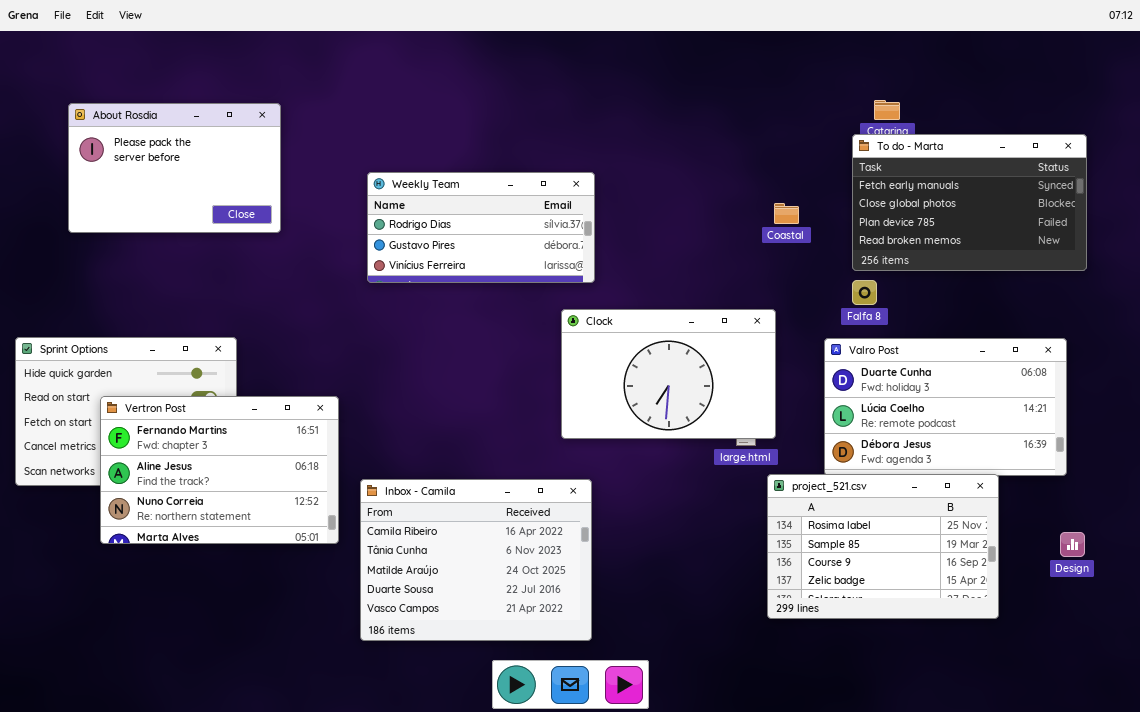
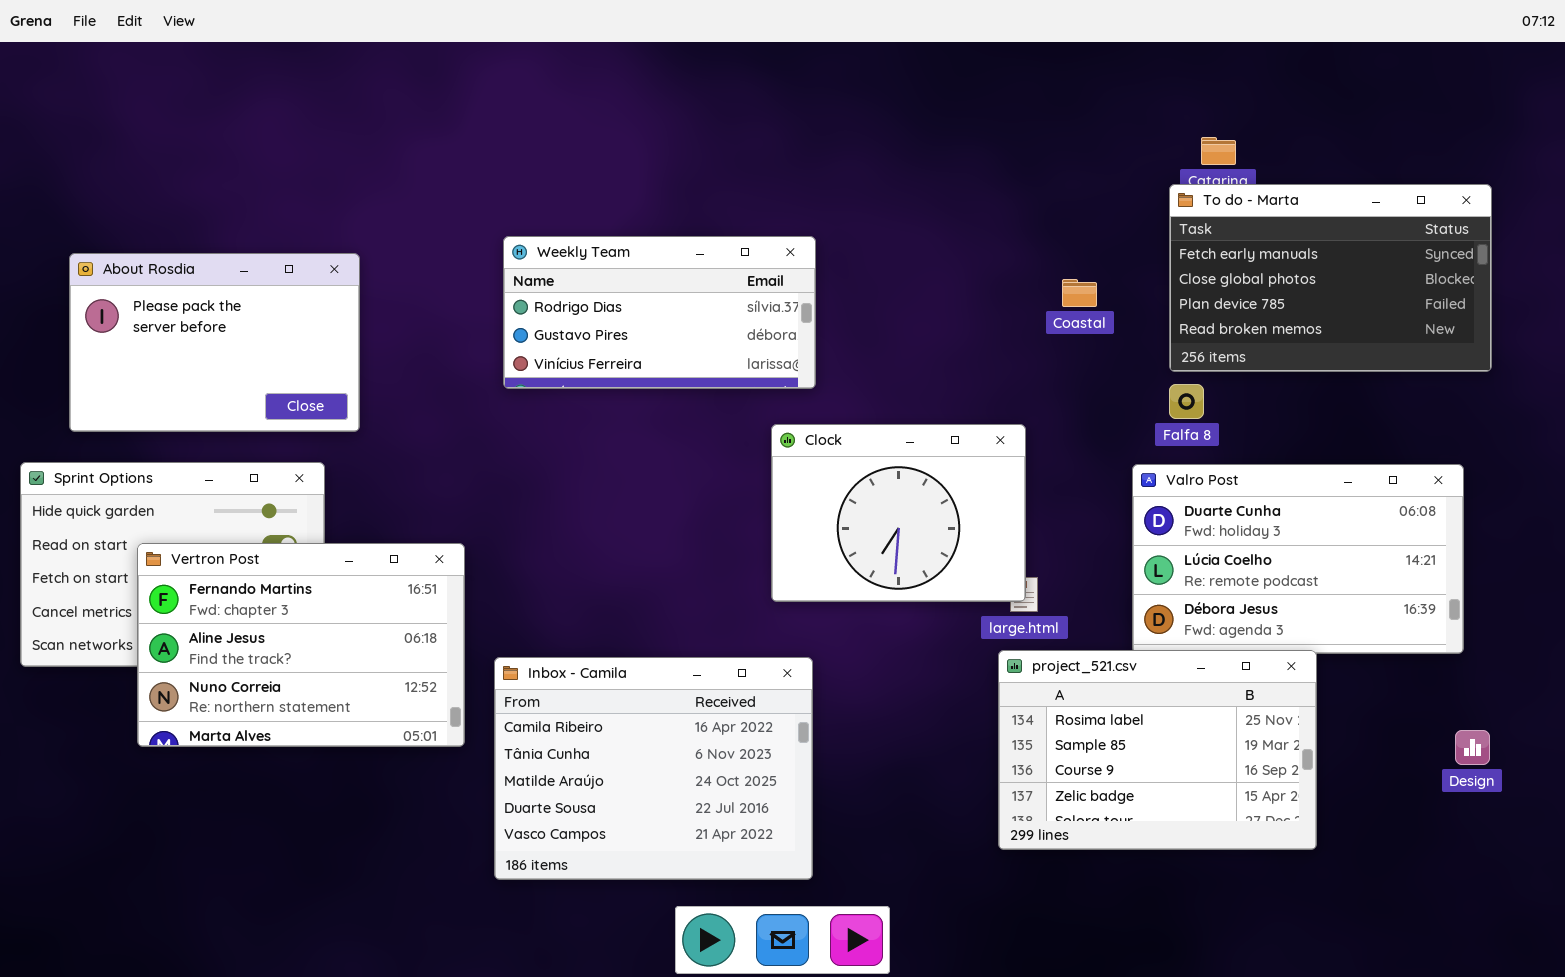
About Rosdia: [68,103,281,233] -> [69,253,360,432], moved
Clock: [561,309,776,439] -> [771,424,1026,602], resized
project_521.csv: [767,474,999,619] -> [998,650,1317,850], moved

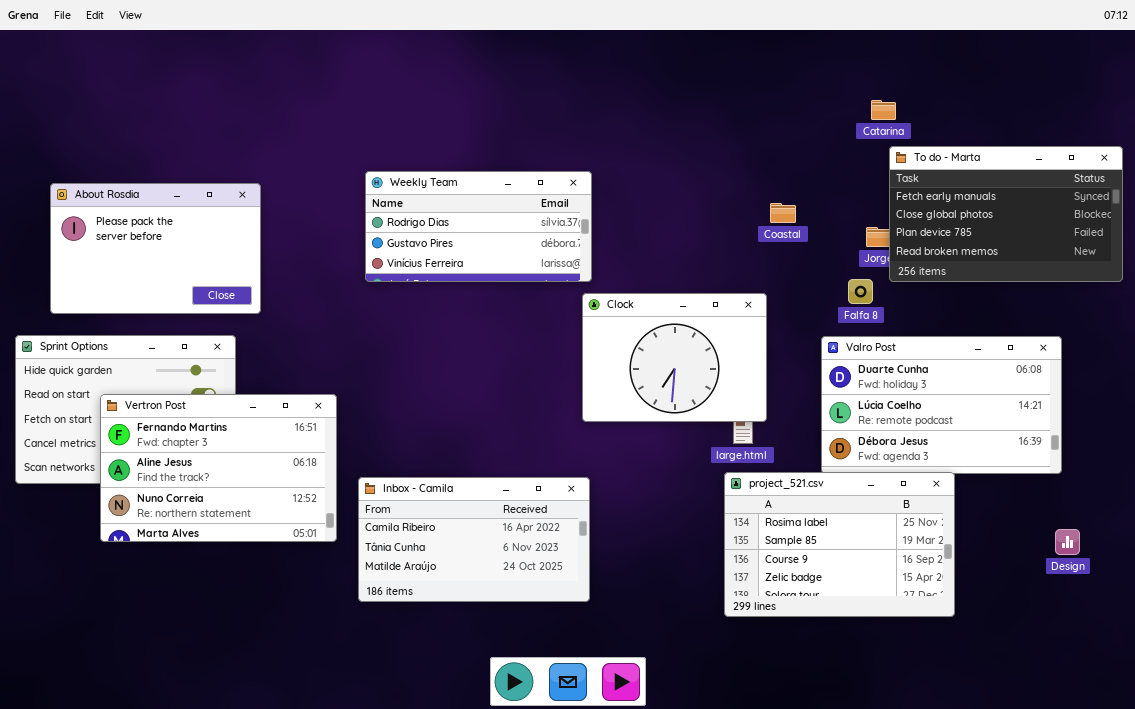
To do - Marta: [1169,184,1492,372] -> [889,146,1123,282], moved
Clock: [771,424,1026,602] -> [582,293,767,422], moved
Inbox - Camila: [494,657,813,880] -> [358,477,590,602], resized

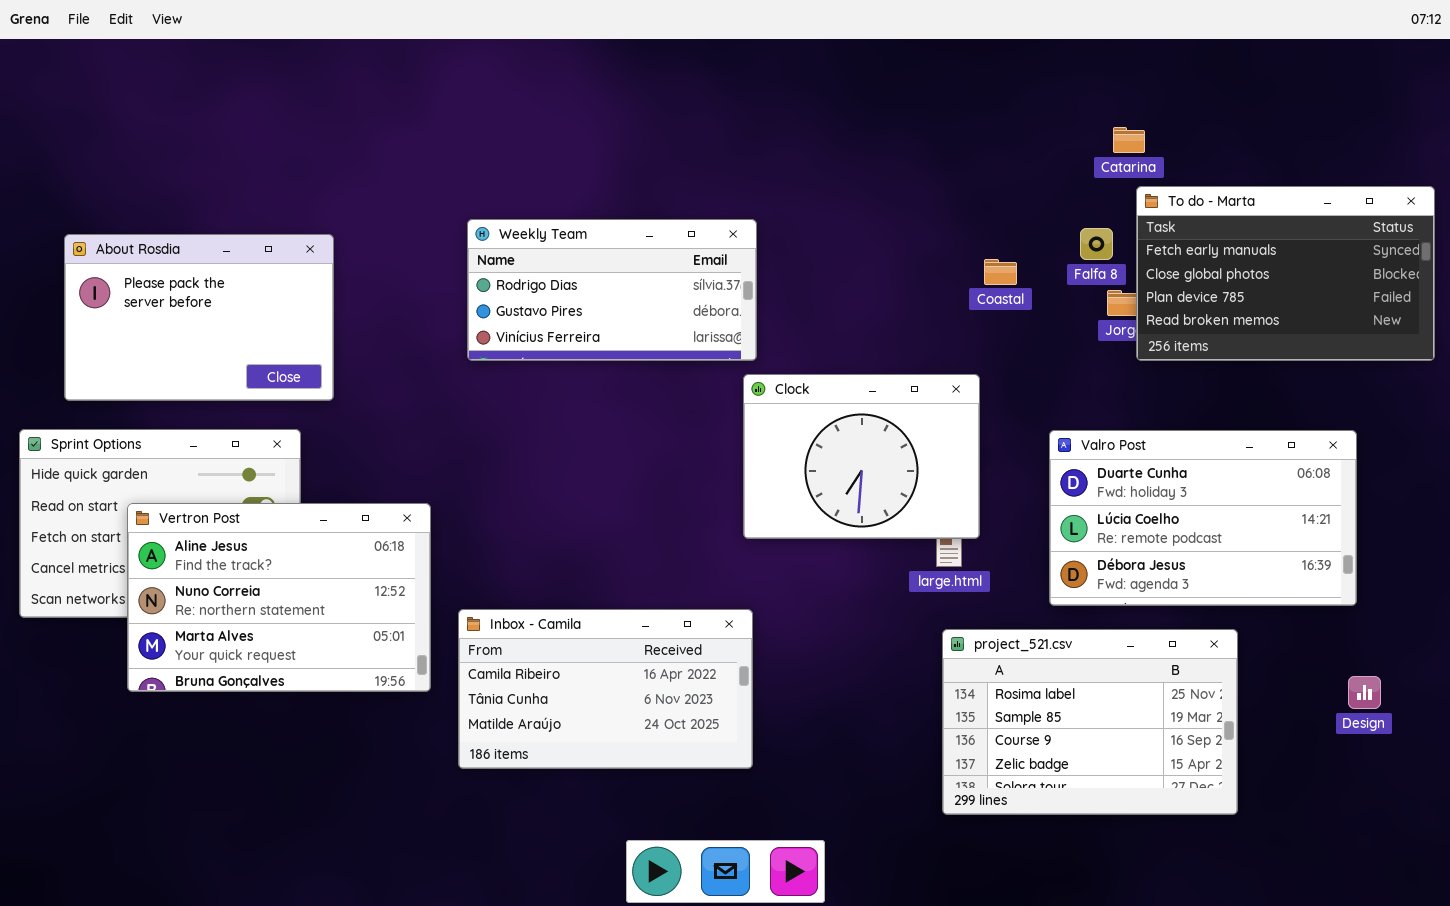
Falfa 8: [848,279,873,304] -> [1080,228,1113,260], moved
Vertron Post: [100,394,337,542] -> [127,503,431,692], scrolled down 1 row
project_521.csv: [724,472,955,617] -> [942,629,1238,815], moved

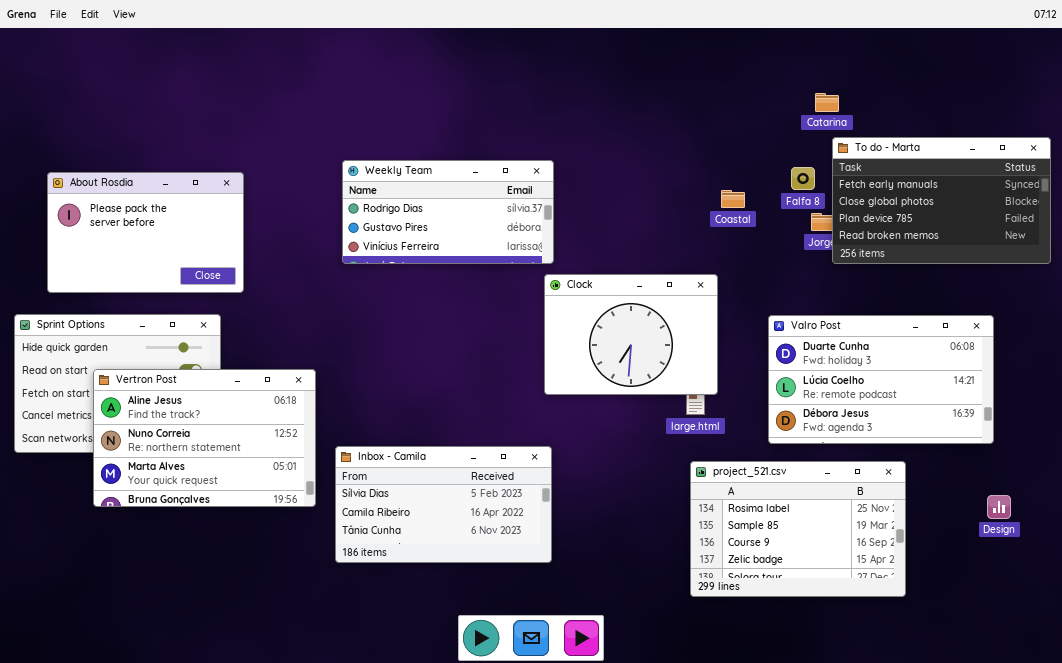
Inbox - Camila: [458,609,753,769] -> [335,446,552,563], scrolled up 1 row

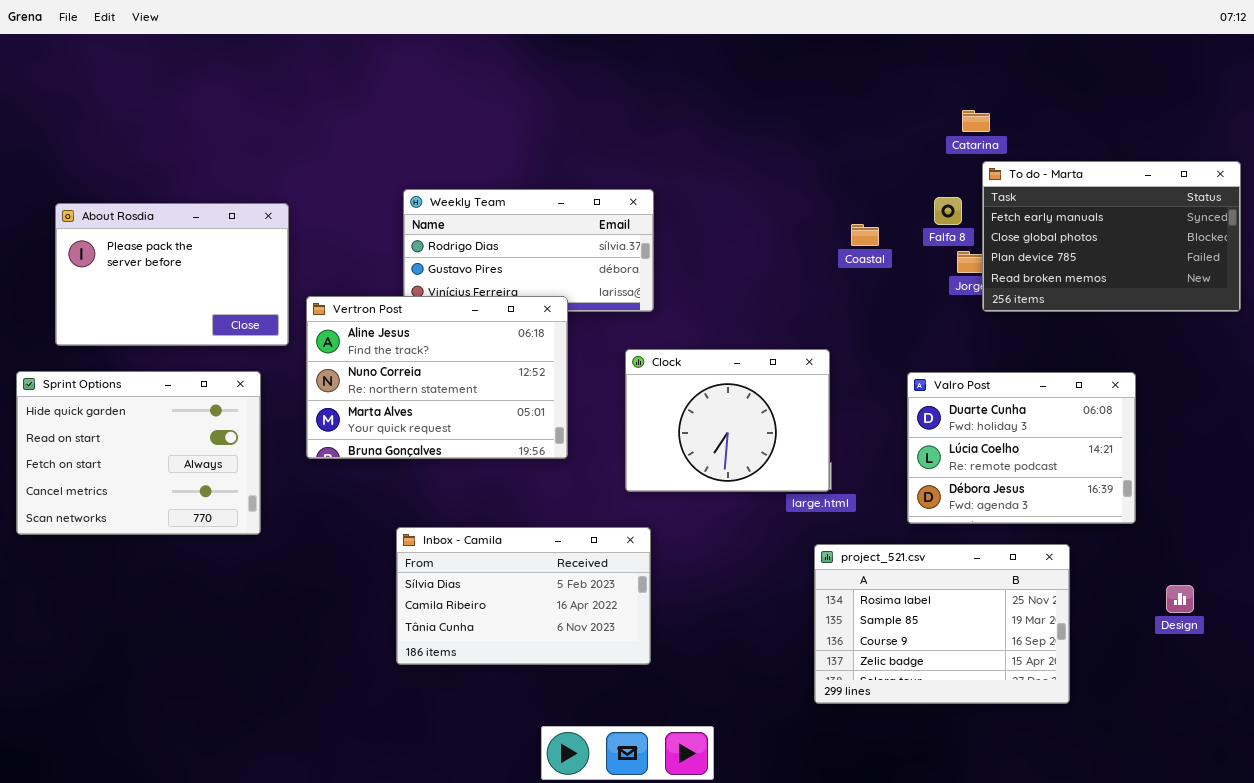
Clock: [544,274,718,395] -> [625,349,830,492], moved
Valro Post: [768,315,994,444] -> [907,372,1136,524], resized
Vertron Post: [93,369,316,507] -> [306,296,568,459], moved

